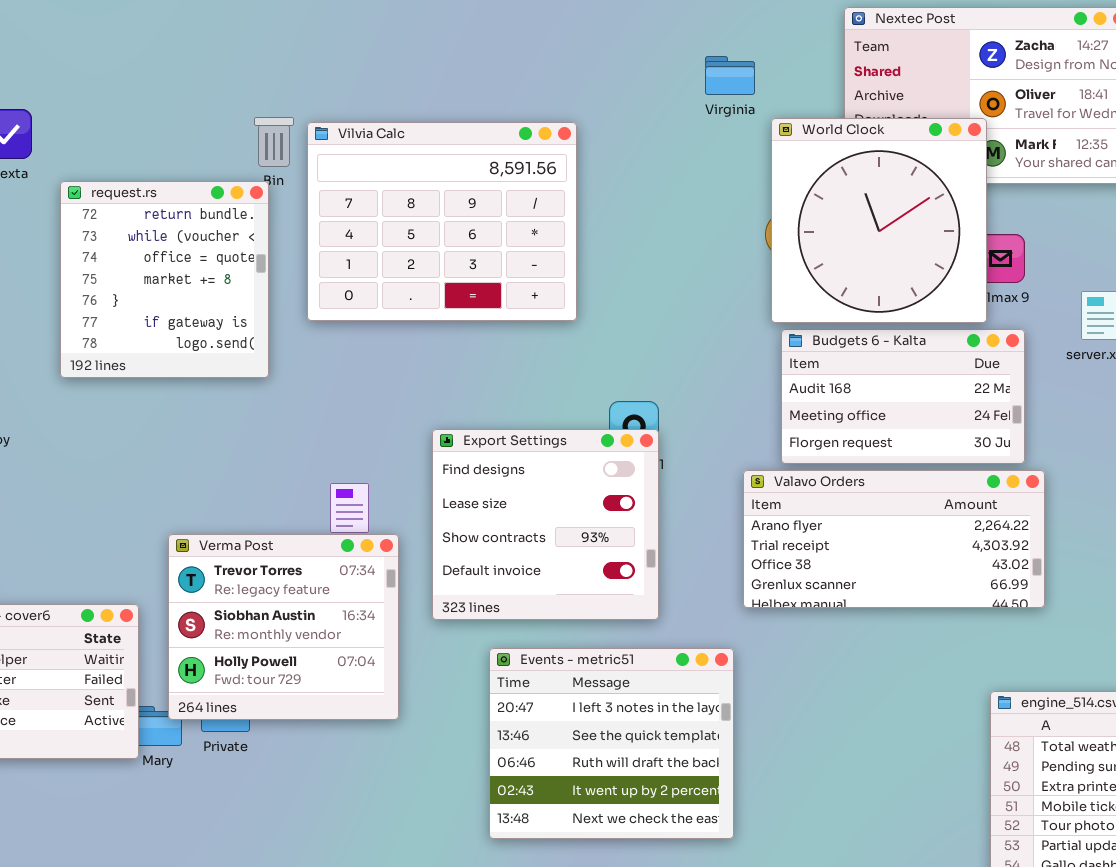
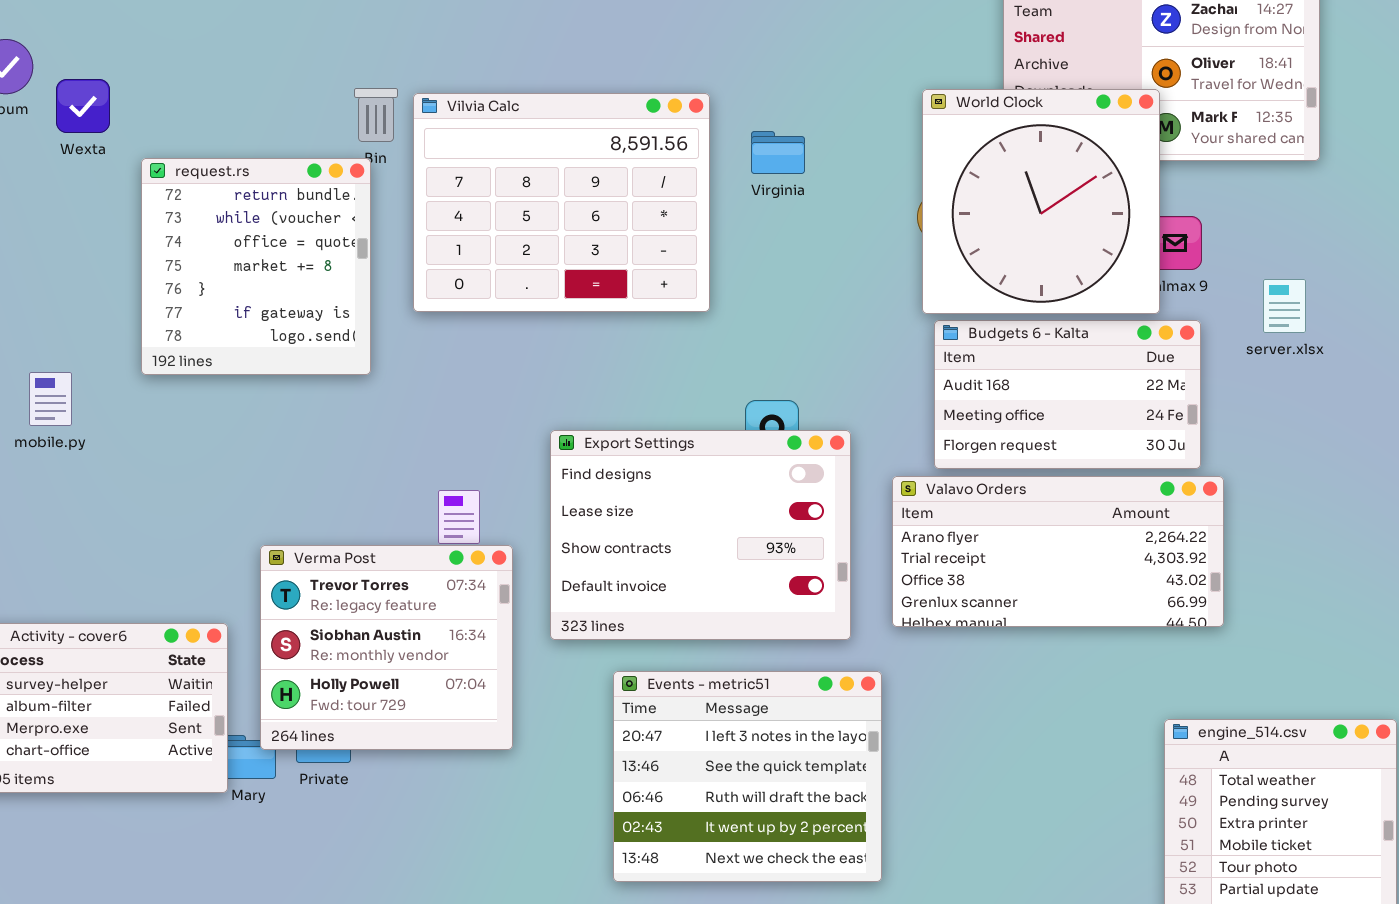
Virginia: [705,56,755,95] -> [751,131,805,174], moved
Export Settings: [432,429,659,620] -> [550,430,851,640], resized

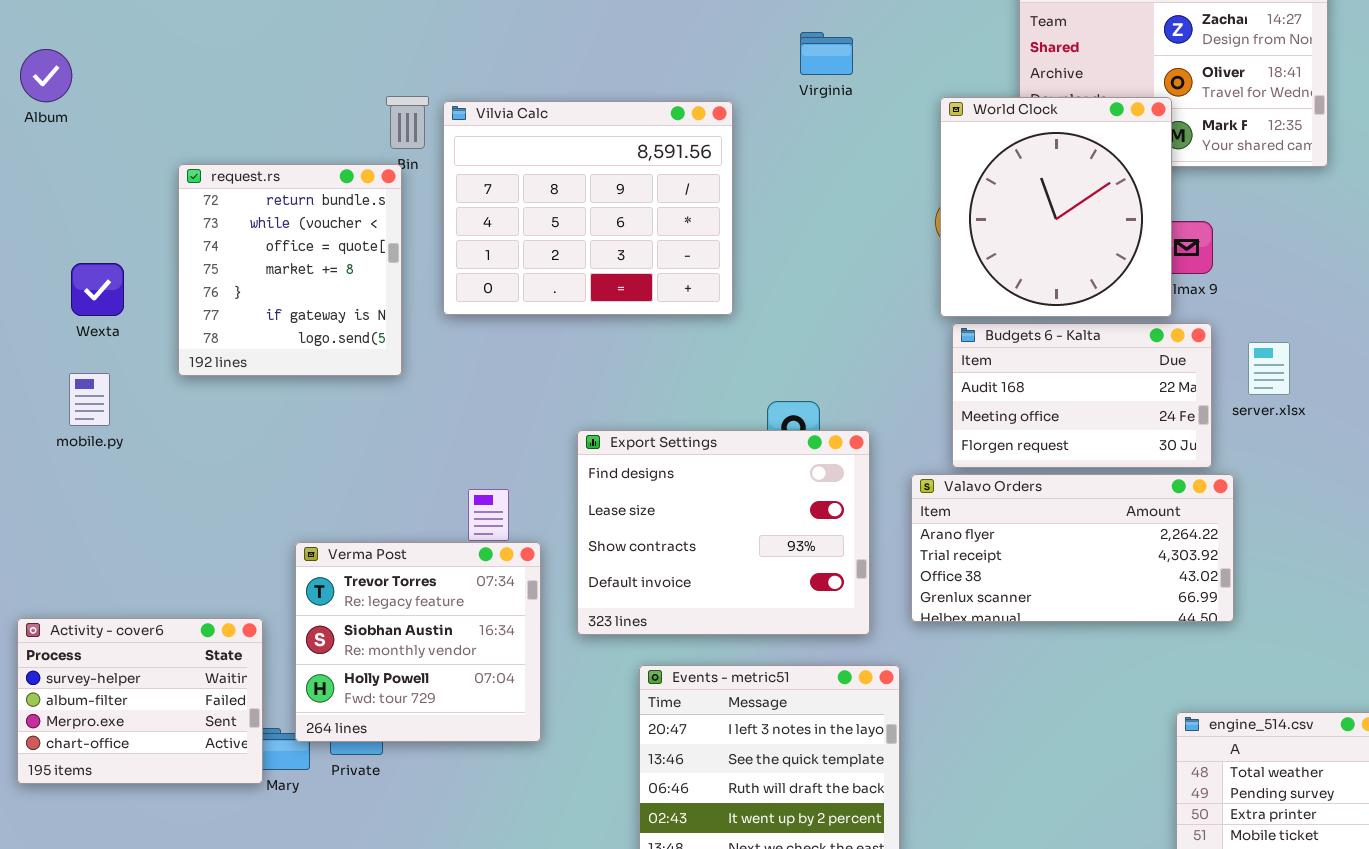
Wexta: [56,79,110,133] -> [71,263,124,316], moved
Virginia: [751,131,805,174] -> [800,32,853,75], moved
server.xlsx: [1263,279,1306,333] -> [1248,342,1290,395], moved

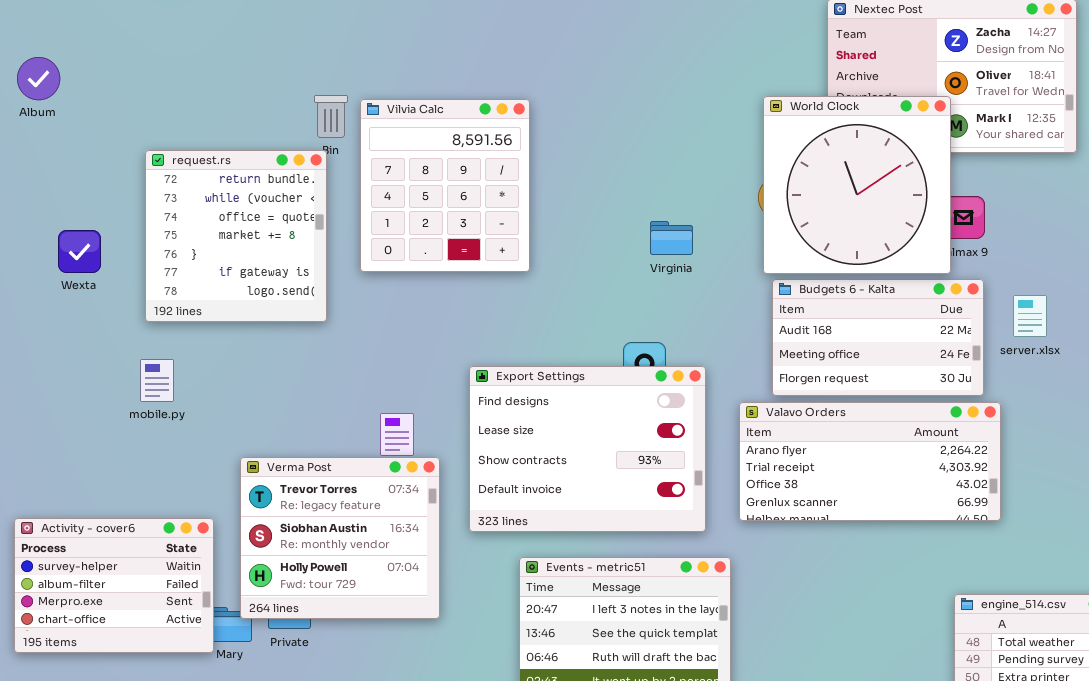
Virginia: [800,32,853,75] -> [650,221,693,255], moved
Vilvia Calc: [443,101,733,315] -> [360,99,530,272], resized
mobile.py: [69,373,110,426] -> [140,359,174,402], moved

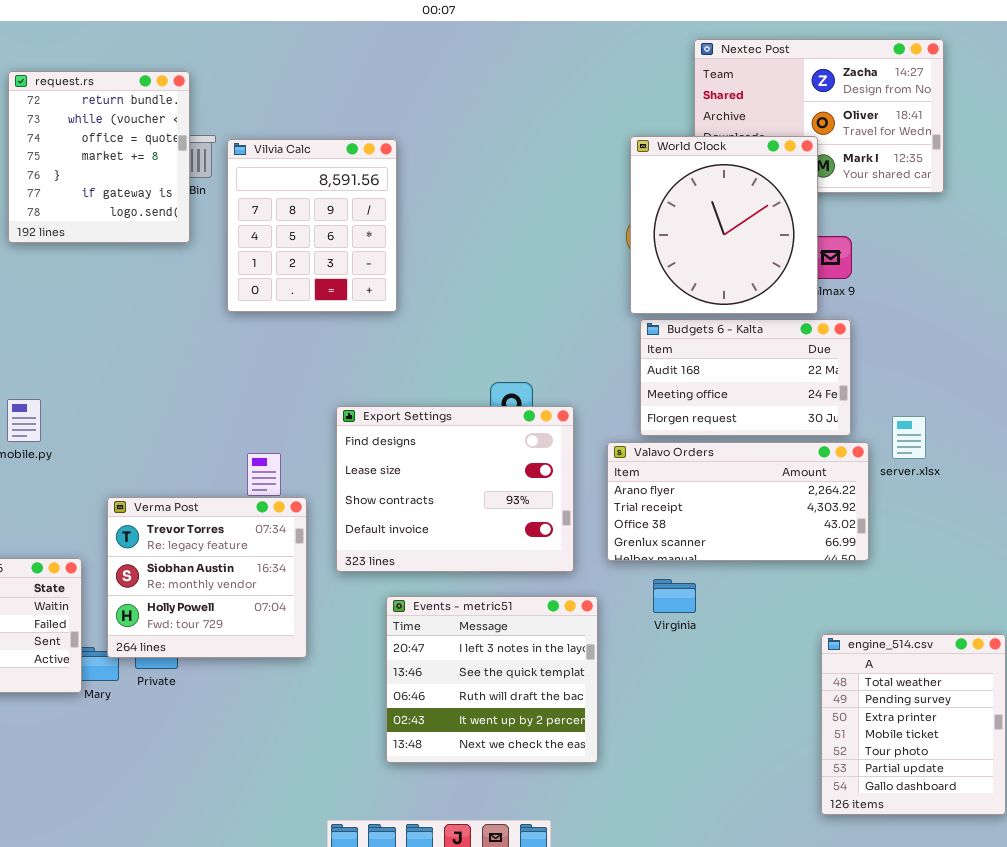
request.rs: [145,150,327,322] -> [8,71,190,243], moved
Virginia: [650,221,693,255] -> [653,579,696,613], moved
server.xlsx: [1013,295,1047,337] -> [892,416,926,459], moved

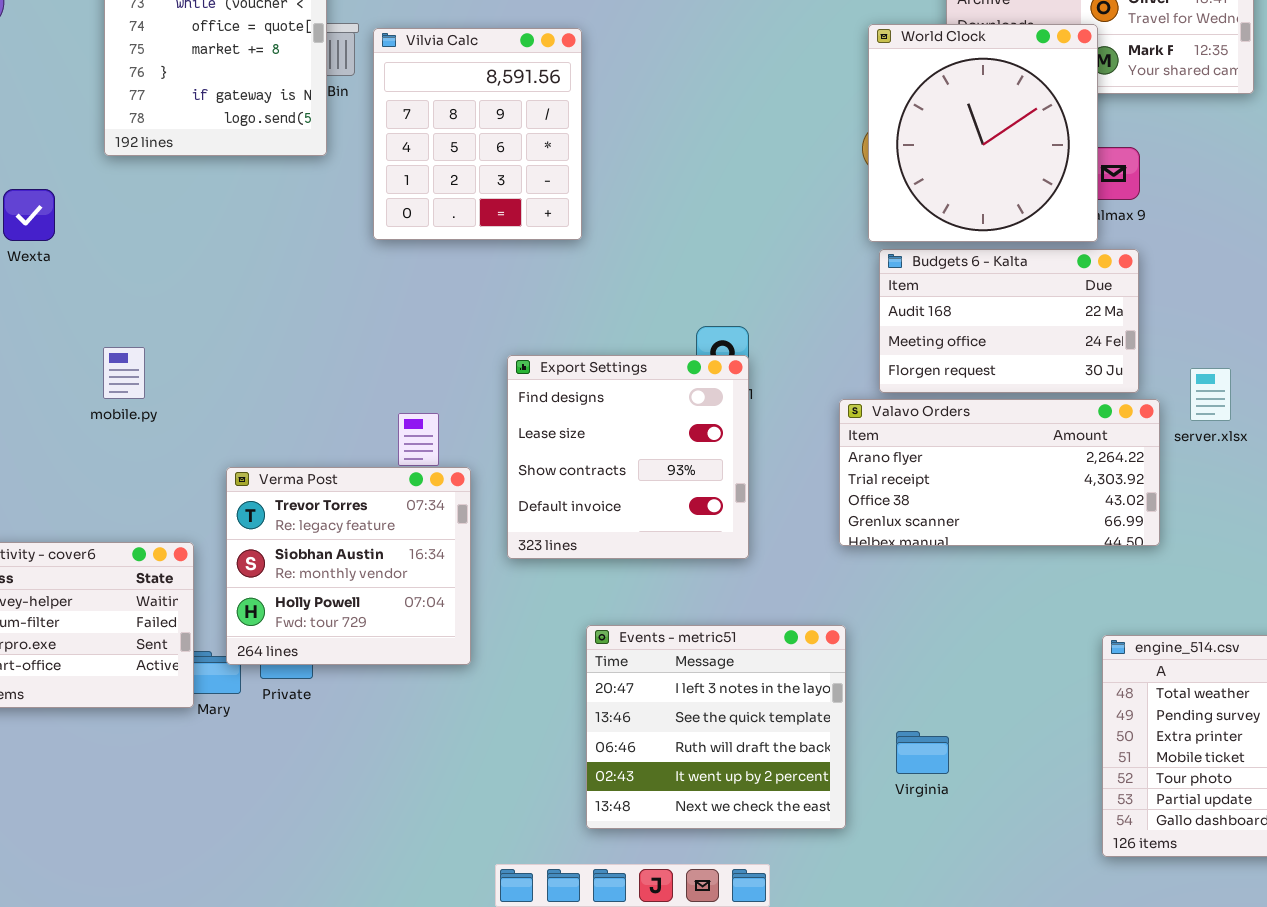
Export Settings: [336,406,574,572] -> [507,355,749,559], resized
Virginia: [653,579,696,613] -> [896,731,949,774], moved
Events - metric51: [386,596,598,763] -> [586,625,846,829], moved

